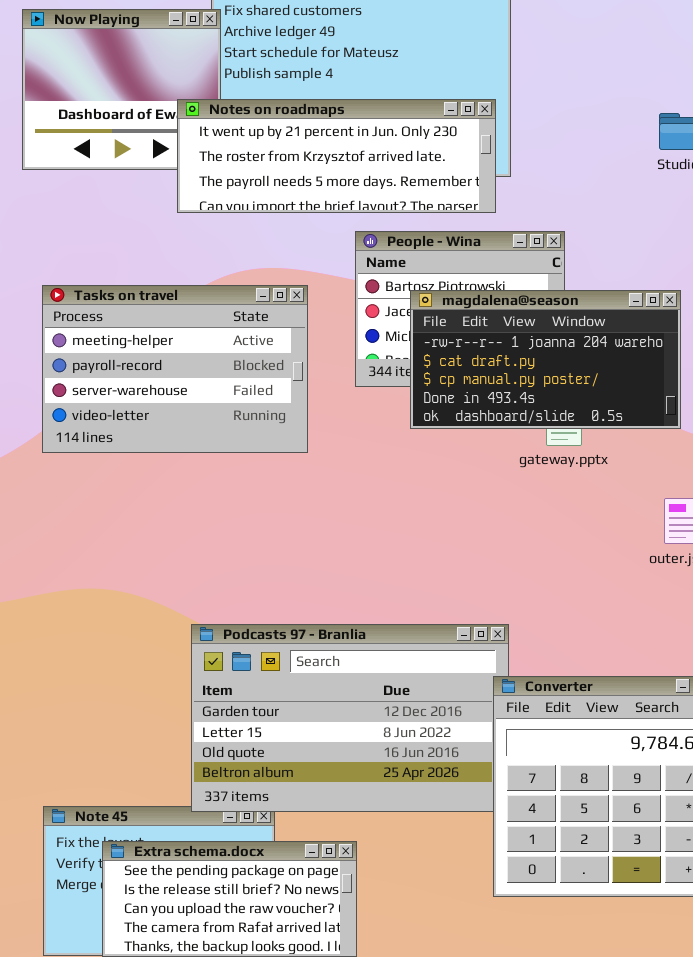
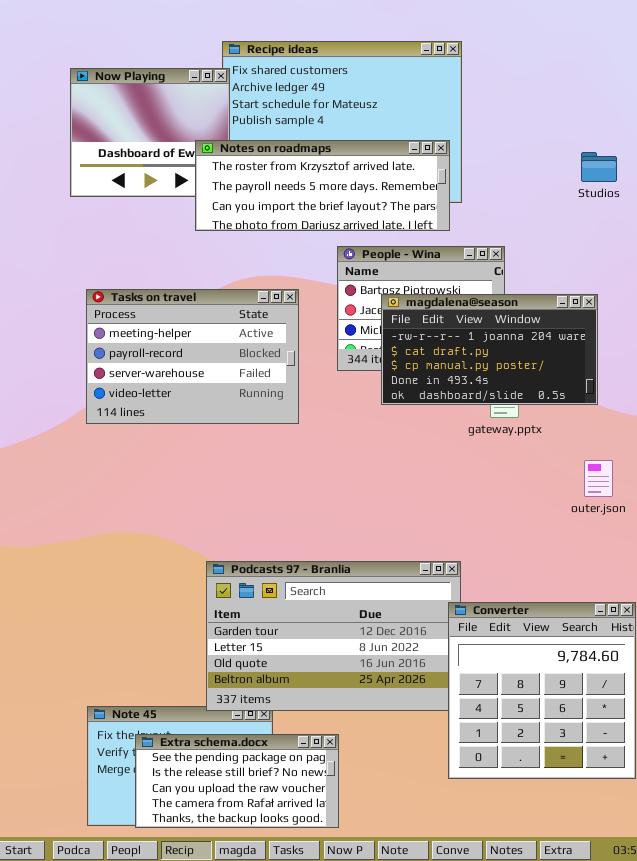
Notes on roadmaps: [177,99,496,213] -> [195,140,450,231], scrolled down 1 row

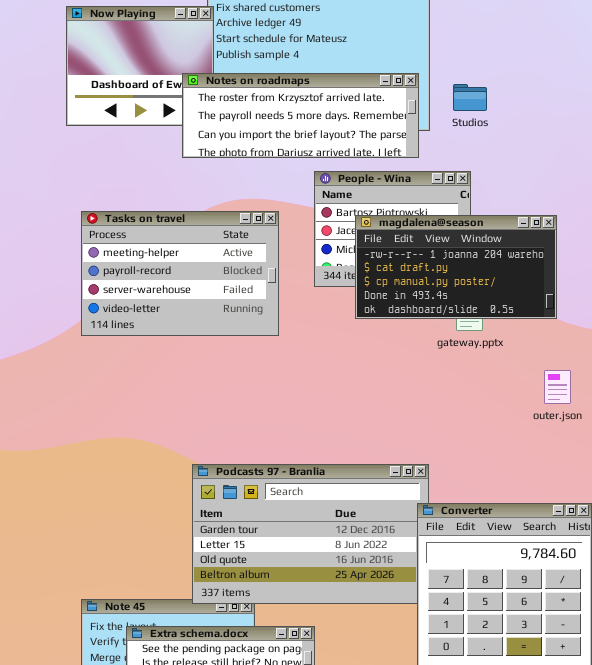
Studios: [581,152,617,182] -> [453,84,487,111], moved

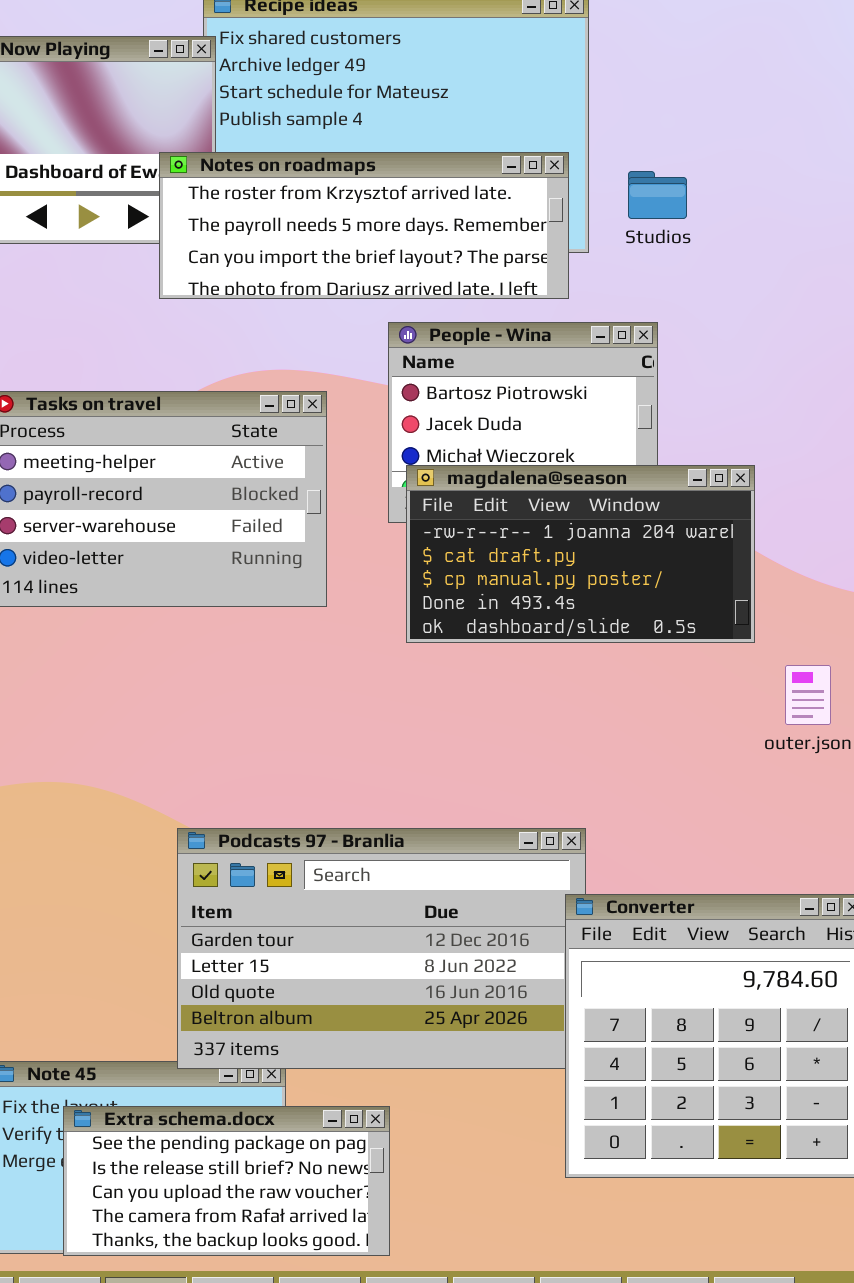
magdalena@season: [355,215,557,319] -> [406,465,755,643], moved

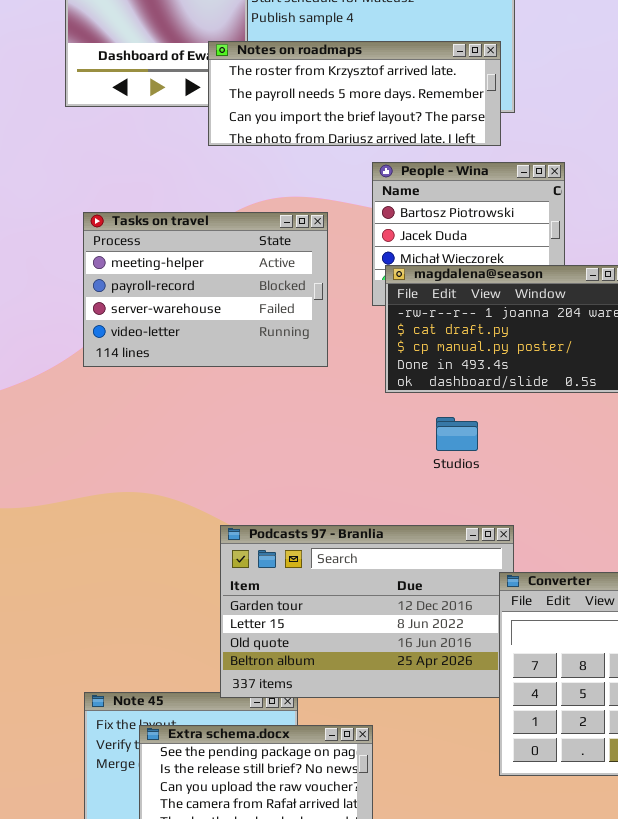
Studios: [628,171,687,219] -> [436,417,478,451], moved

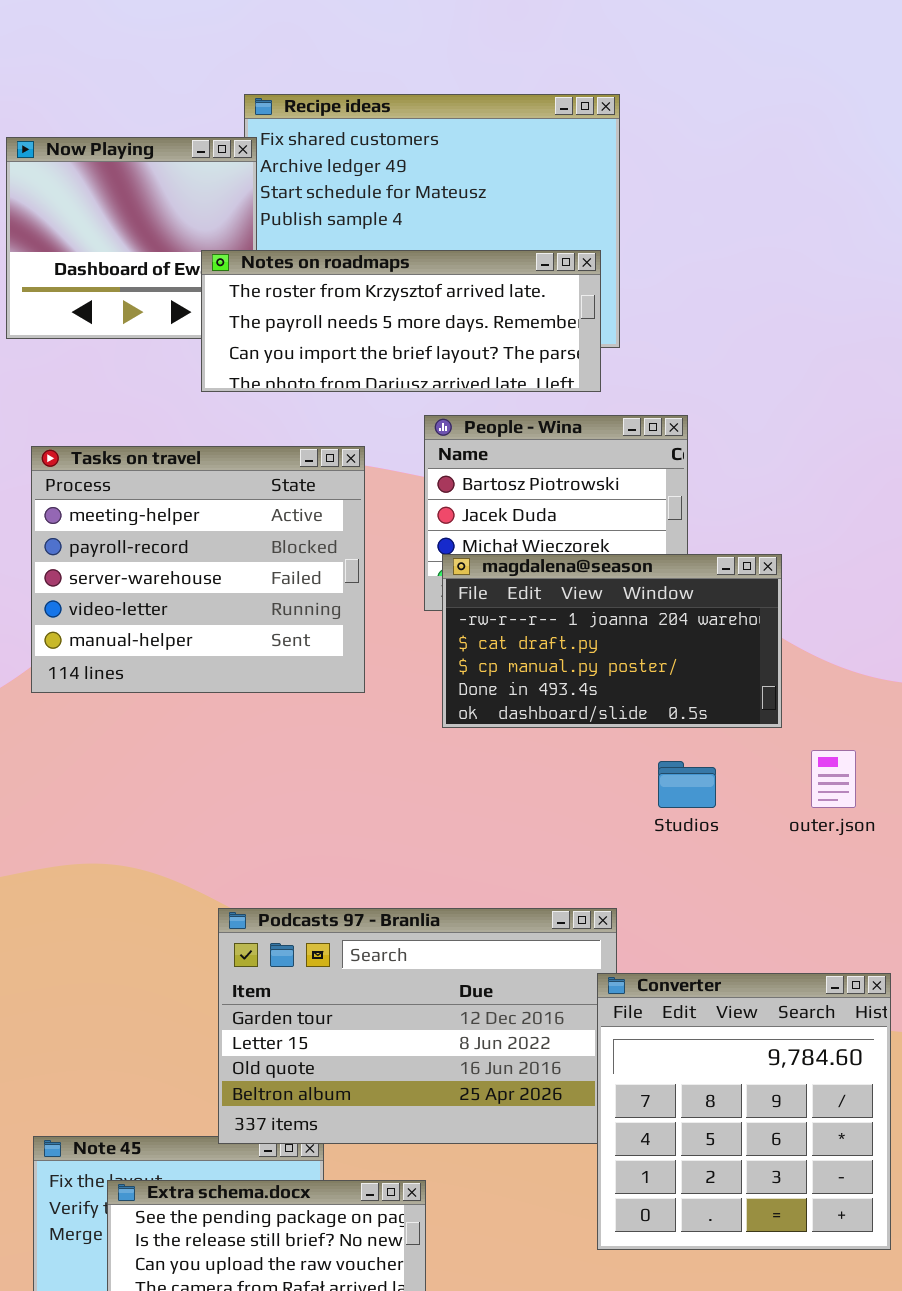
Tasks on travel: [83,212,328,367] -> [31,446,365,693], resized
Studios: [436,417,478,451] -> [658,761,716,808], moved

